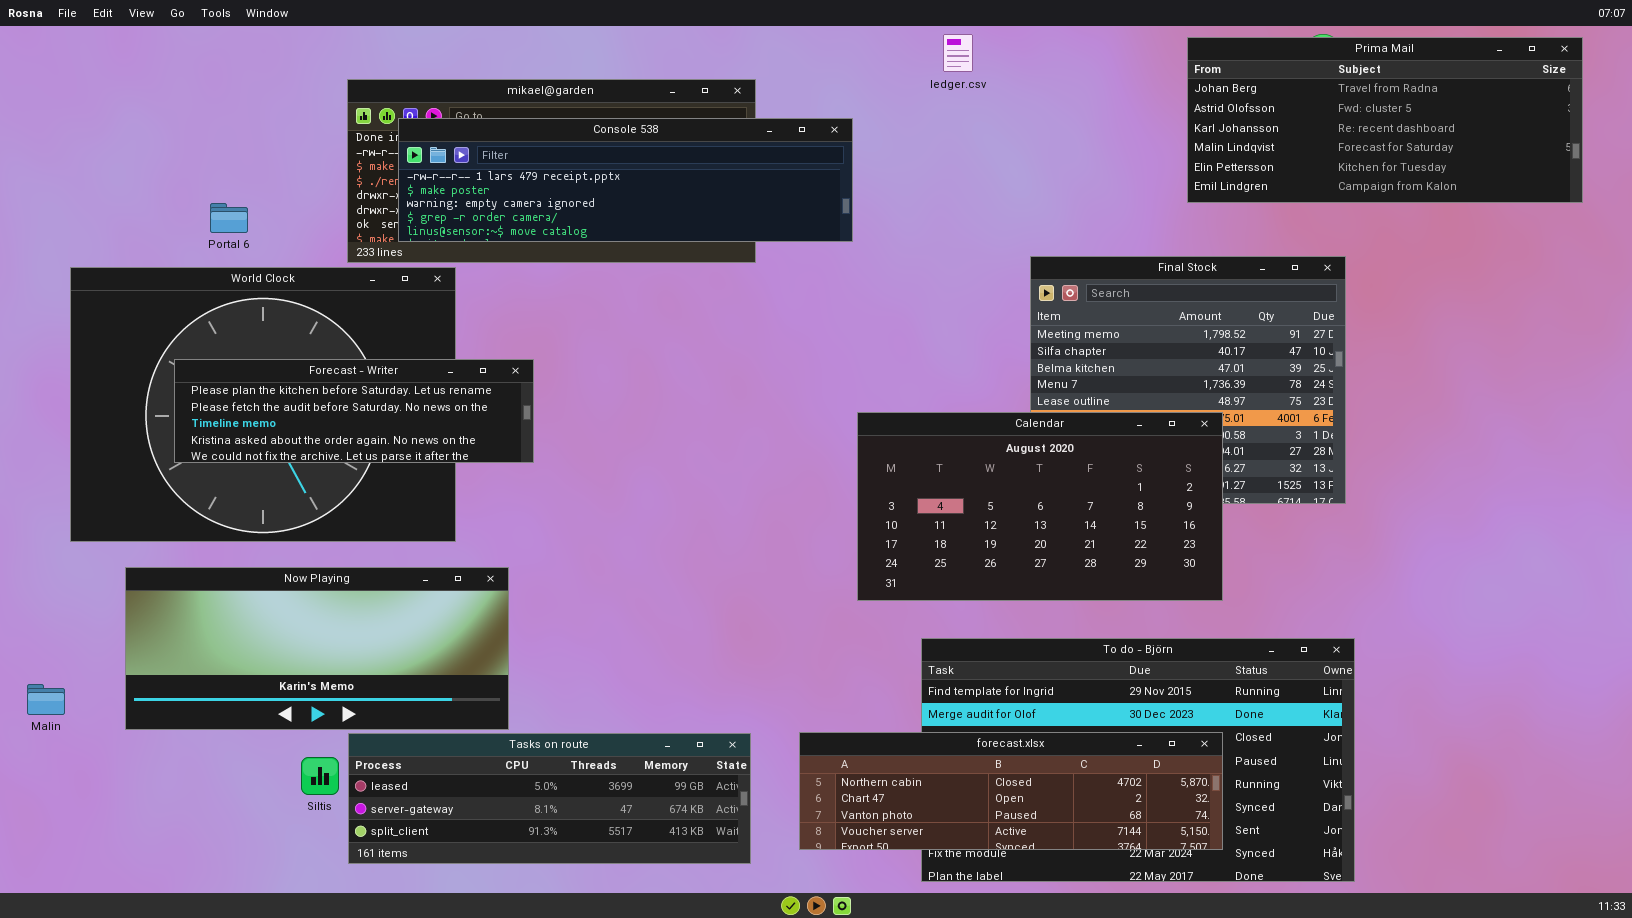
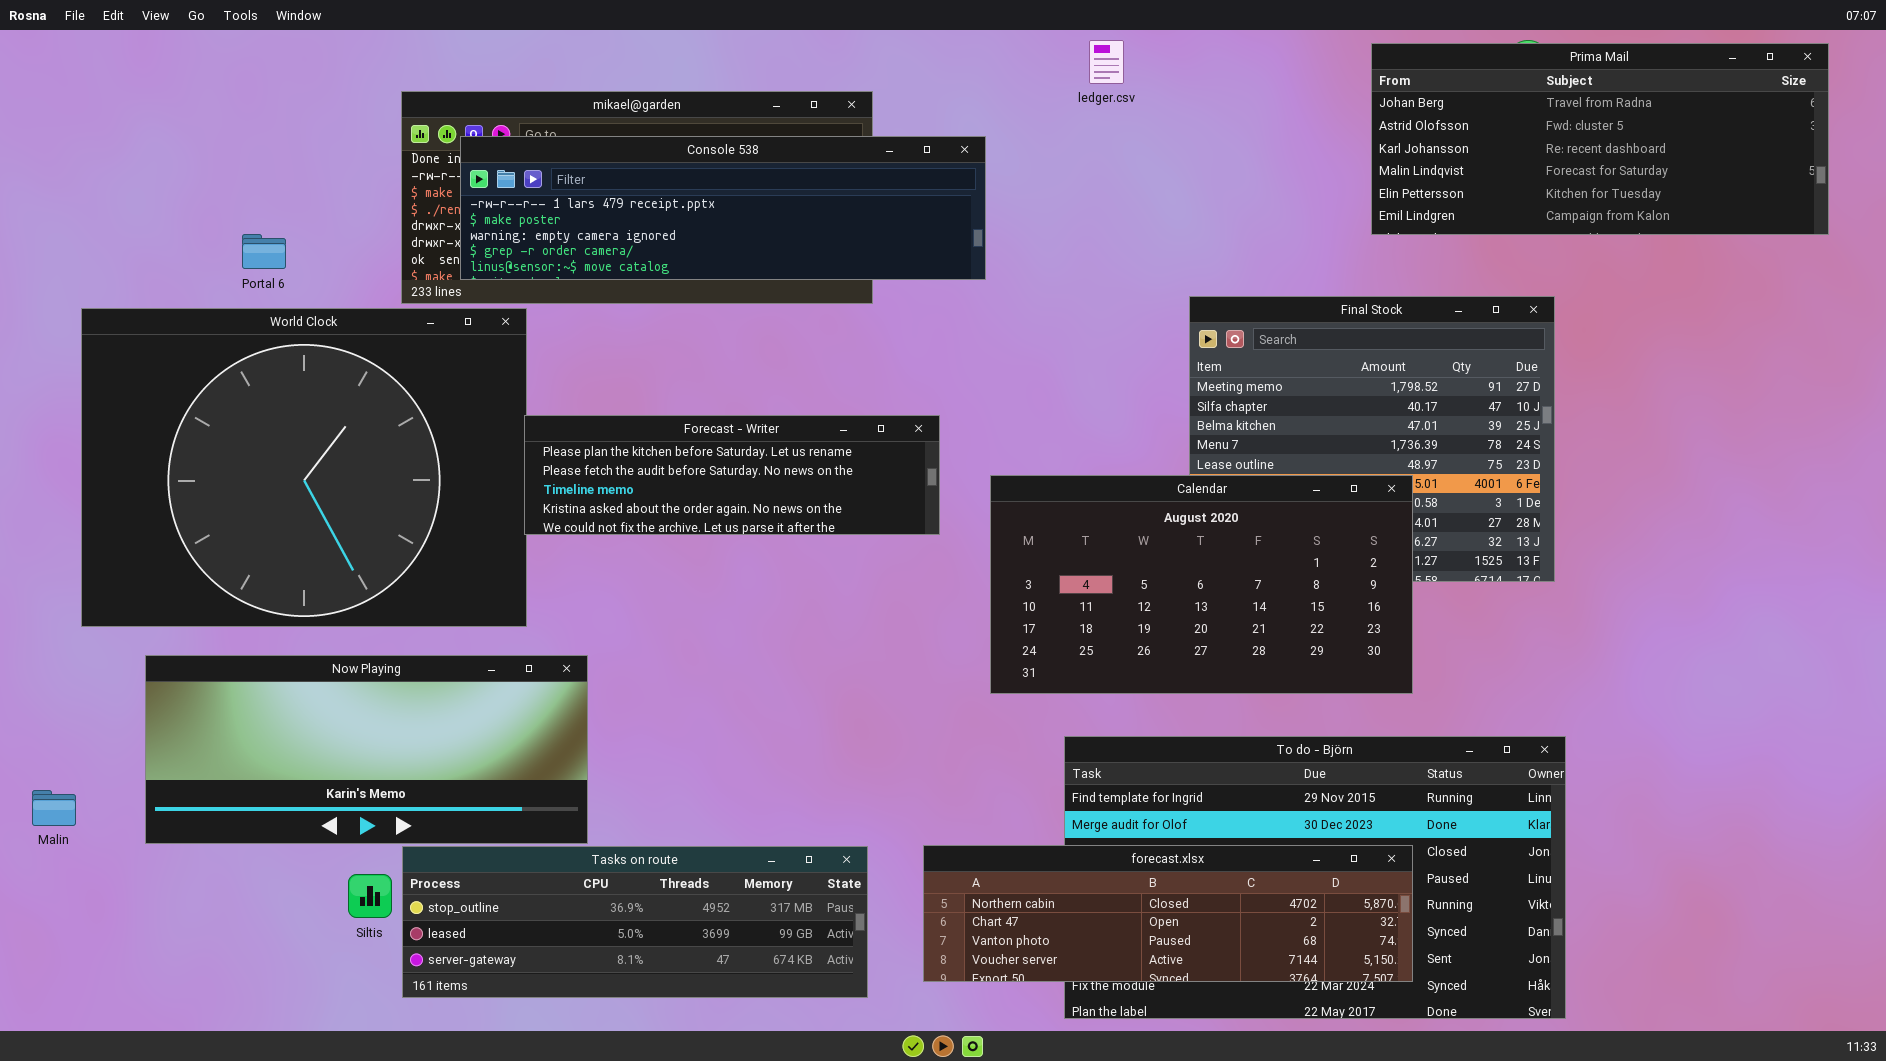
Forecast - Writer: [174,359,534,463] -> [524,415,940,535], moved
Tasks on route: [348,733,751,864] -> [402,846,868,998], scrolled up 1 row

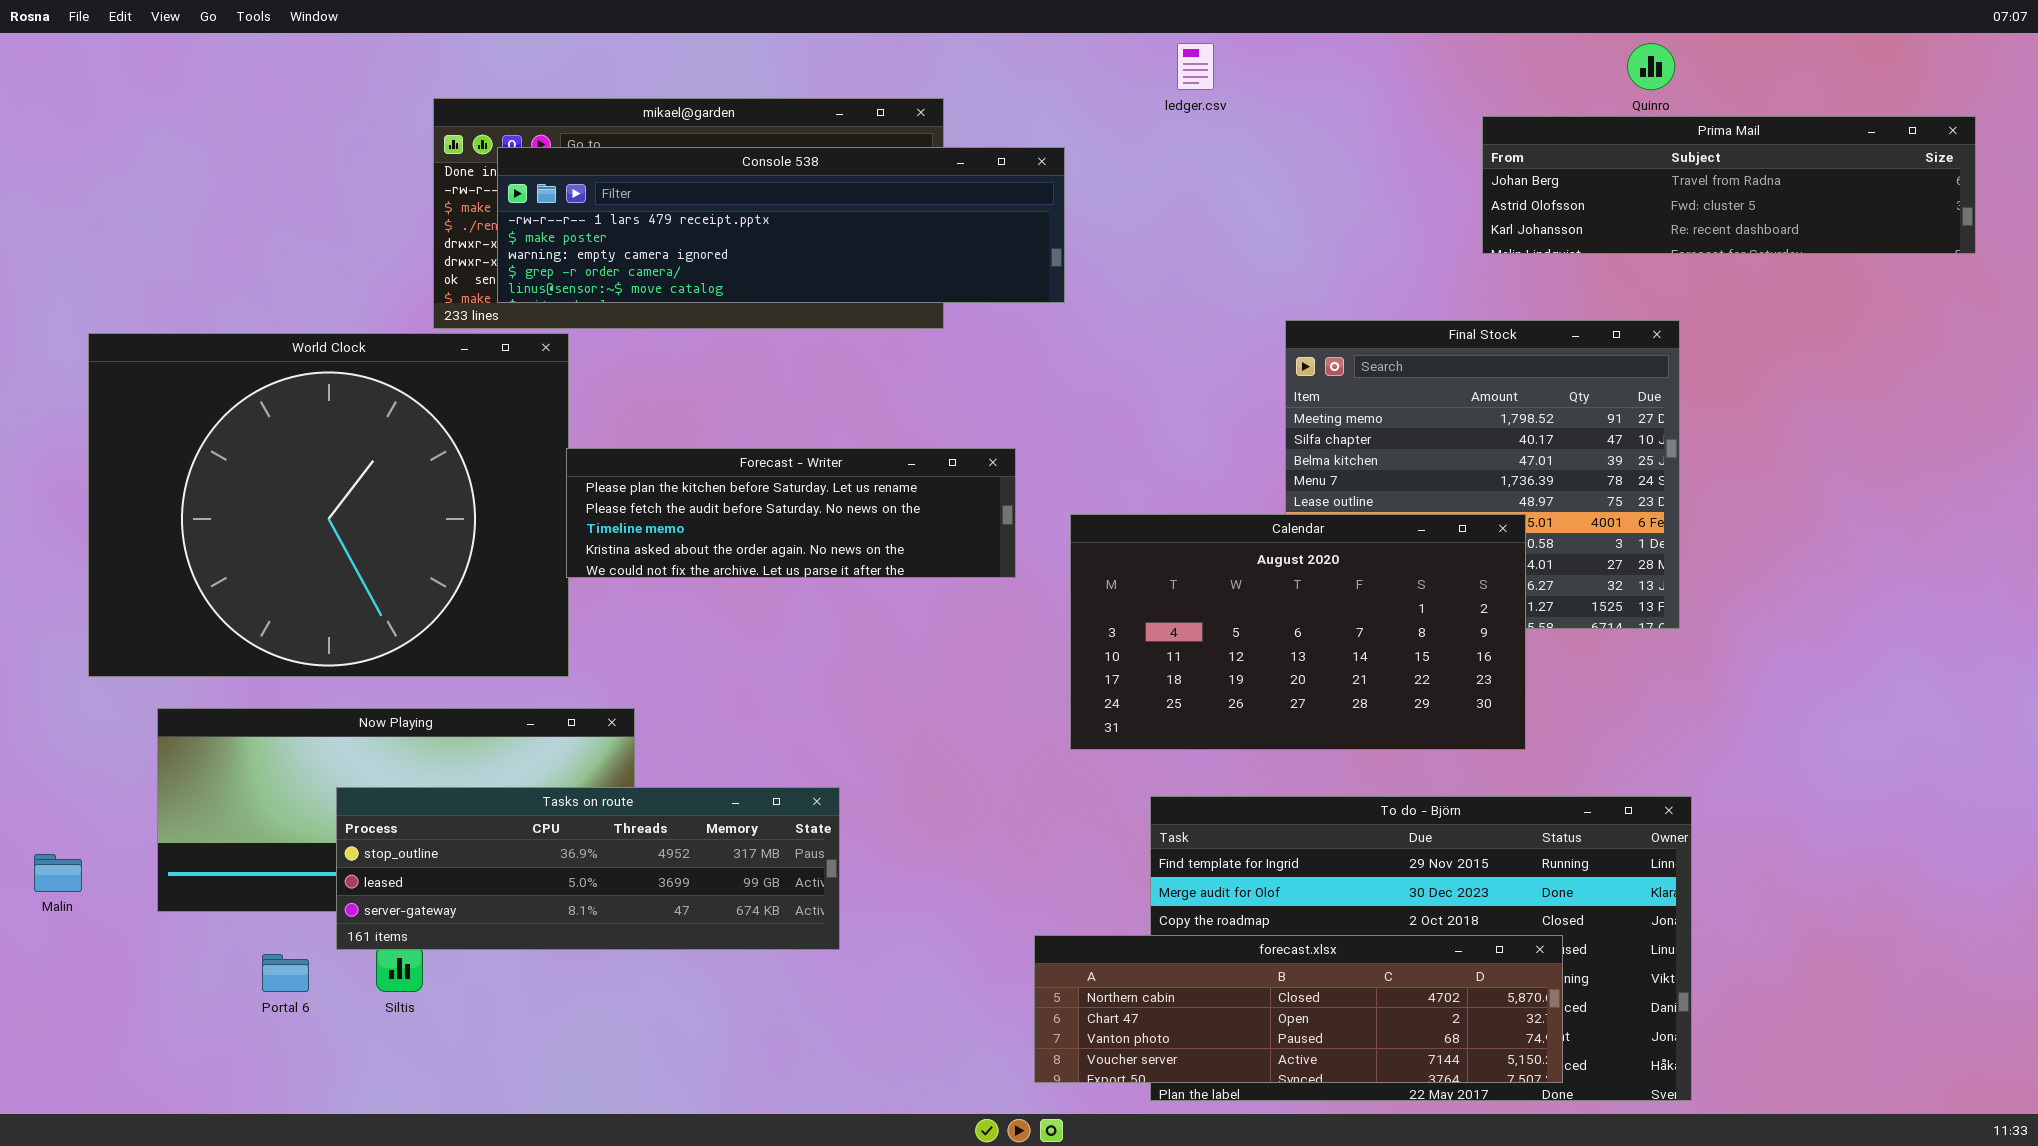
Prima Mail: [1371,43,1829,235] -> [1482,116,1976,254], resized
Portal 6: [242,234,286,269] -> [262,954,309,992], moved
forecast.xlsx: [923,845,1413,982] -> [1034,935,1563,1083], moved
Tasks on route: [402,846,868,998] -> [336,787,840,950], moved

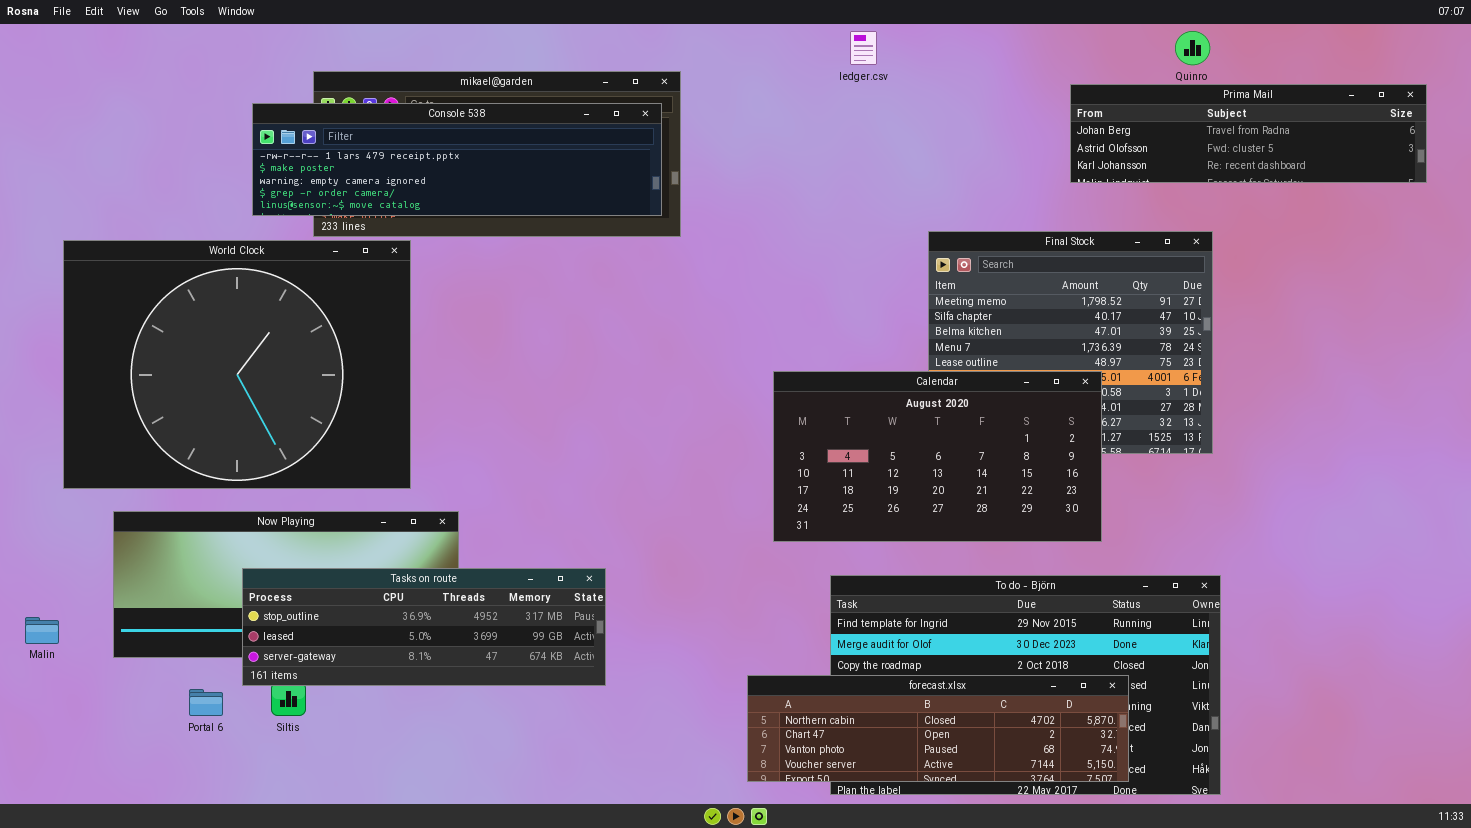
Console 538: [497,147,1065,303] -> [252,103,662,216], moved
Forecast - Writer: [566,448,1016,578] -> none, closed

